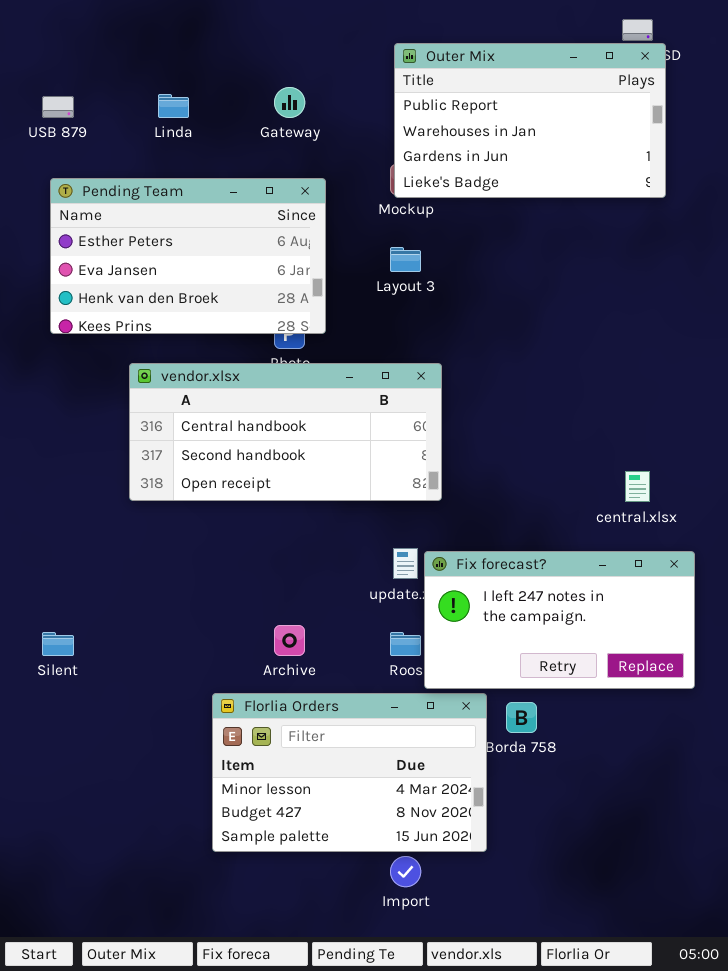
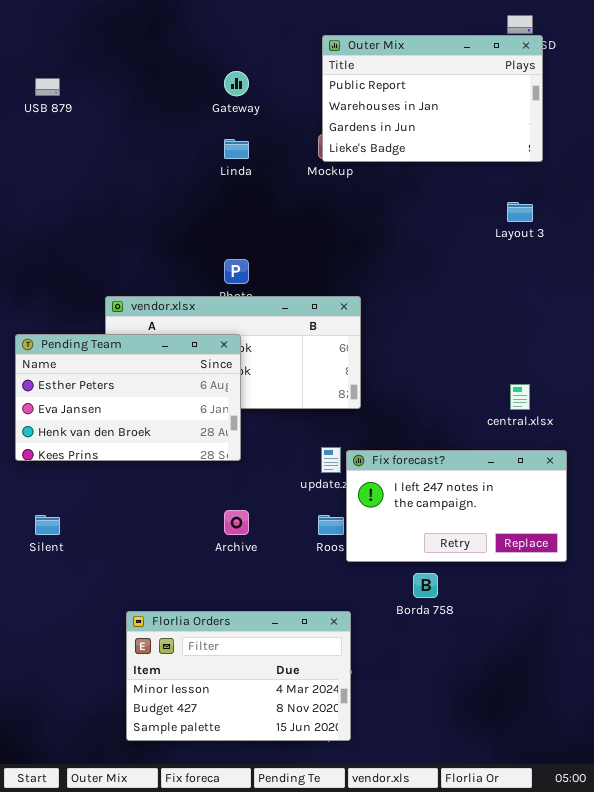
Linda: [158,94,189,118] -> [224,139,249,159], moved
Pending Team: [50,178,326,334] -> [15,334,241,461], moved
Layout 3: [390,247,421,272] -> [507,202,533,222], moved
Florlia Orders: [212,693,487,852] -> [126,611,351,741], moved

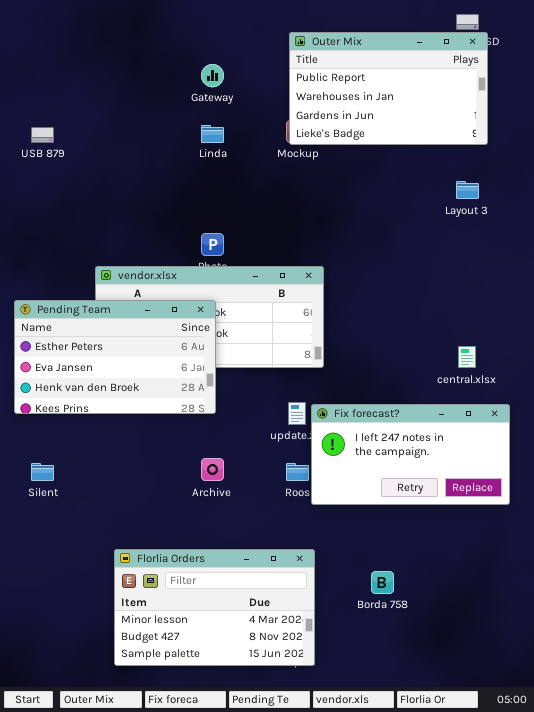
USB 879: [35,78,60,96] -> [31,127,54,143], moved
Borda 758: [413,573,438,598] -> [371,571,394,594], moved

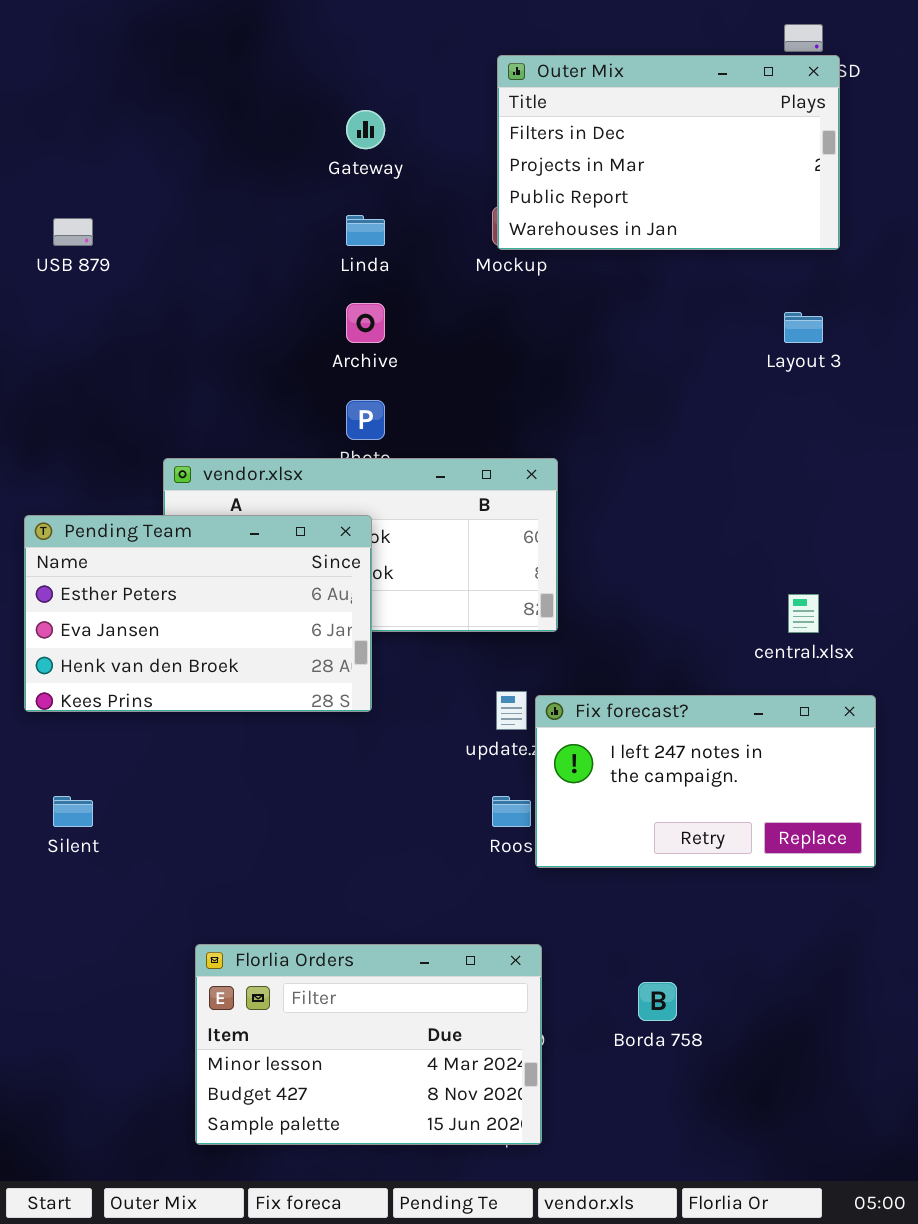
Outer Mix: [289,32,488,145] -> [497,55,840,250], scrolled up 2 rows
Archive: [201,458,224,481] -> [346,303,385,343], moved

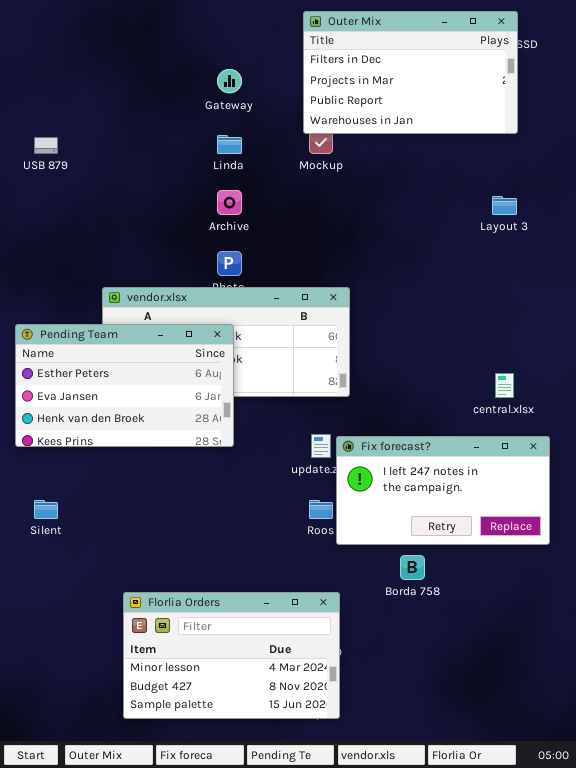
Outer Mix: [497,55,840,250] -> [303,11,518,134], moved
Borda 758: [638,982,677,1021] -> [400,555,425,580], moved

